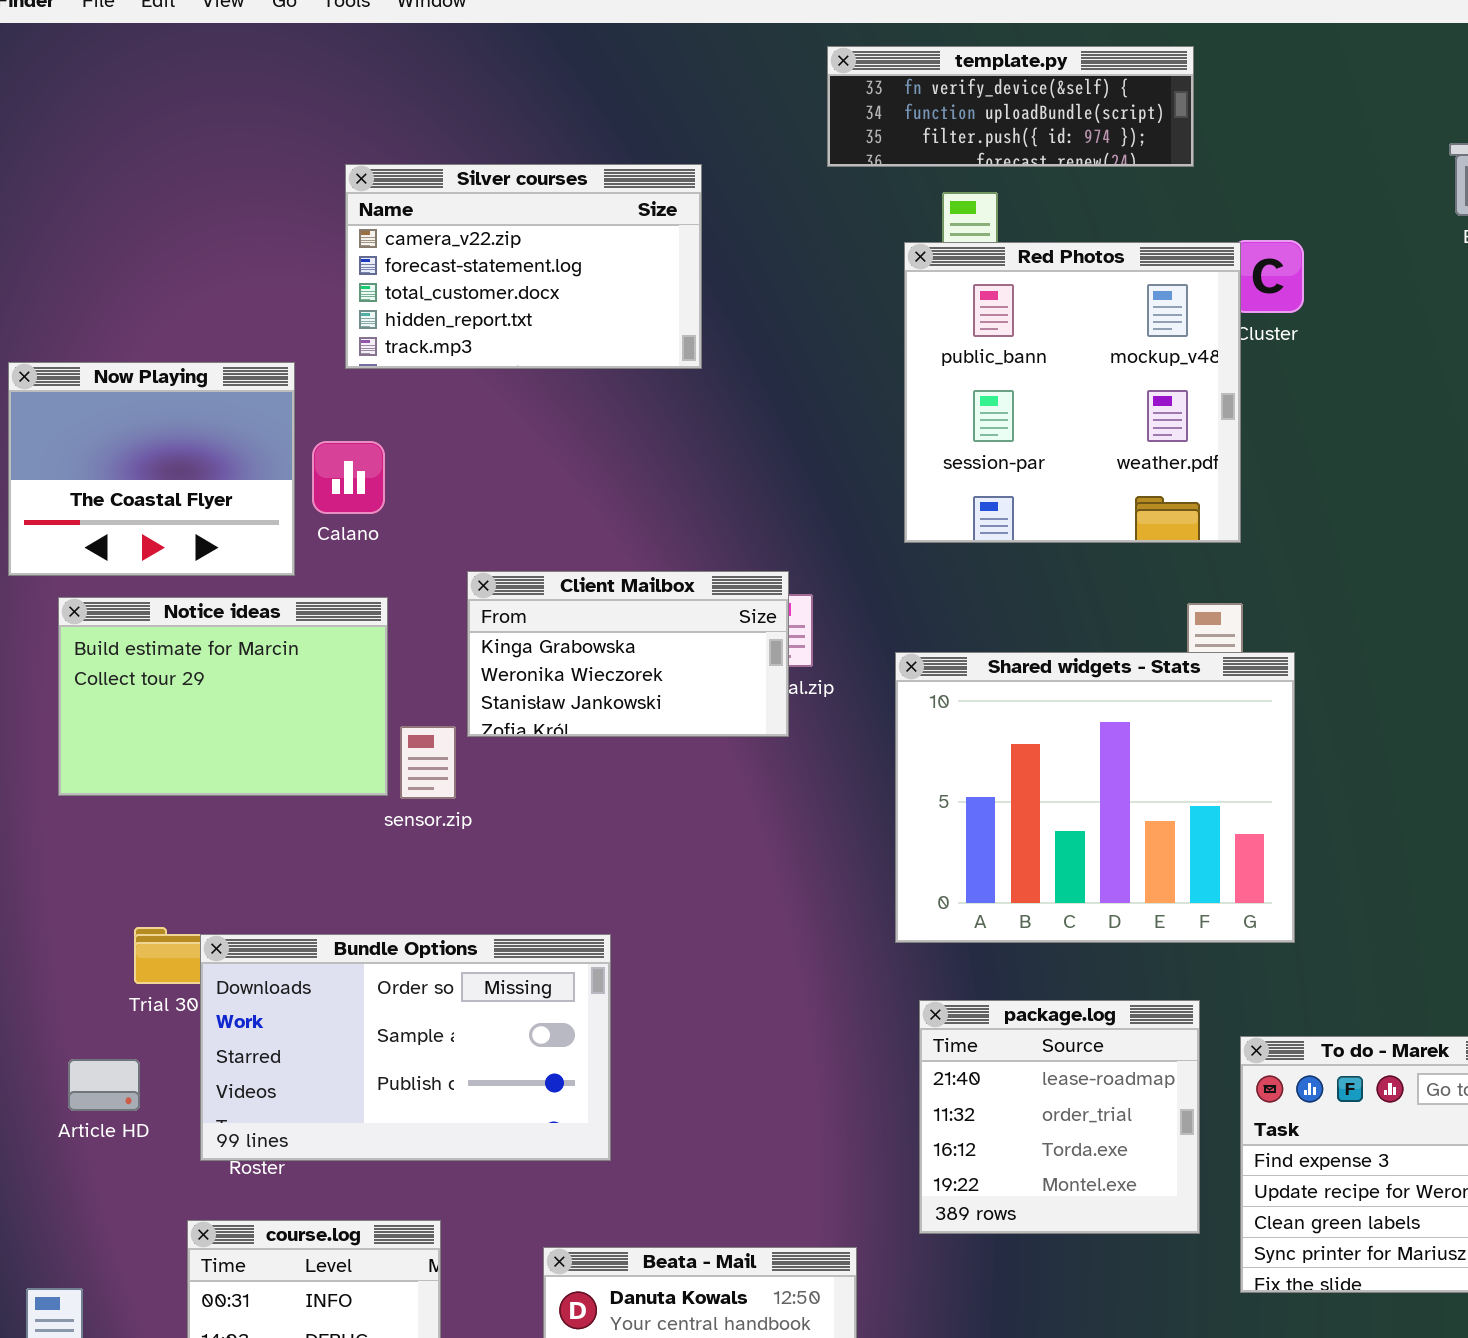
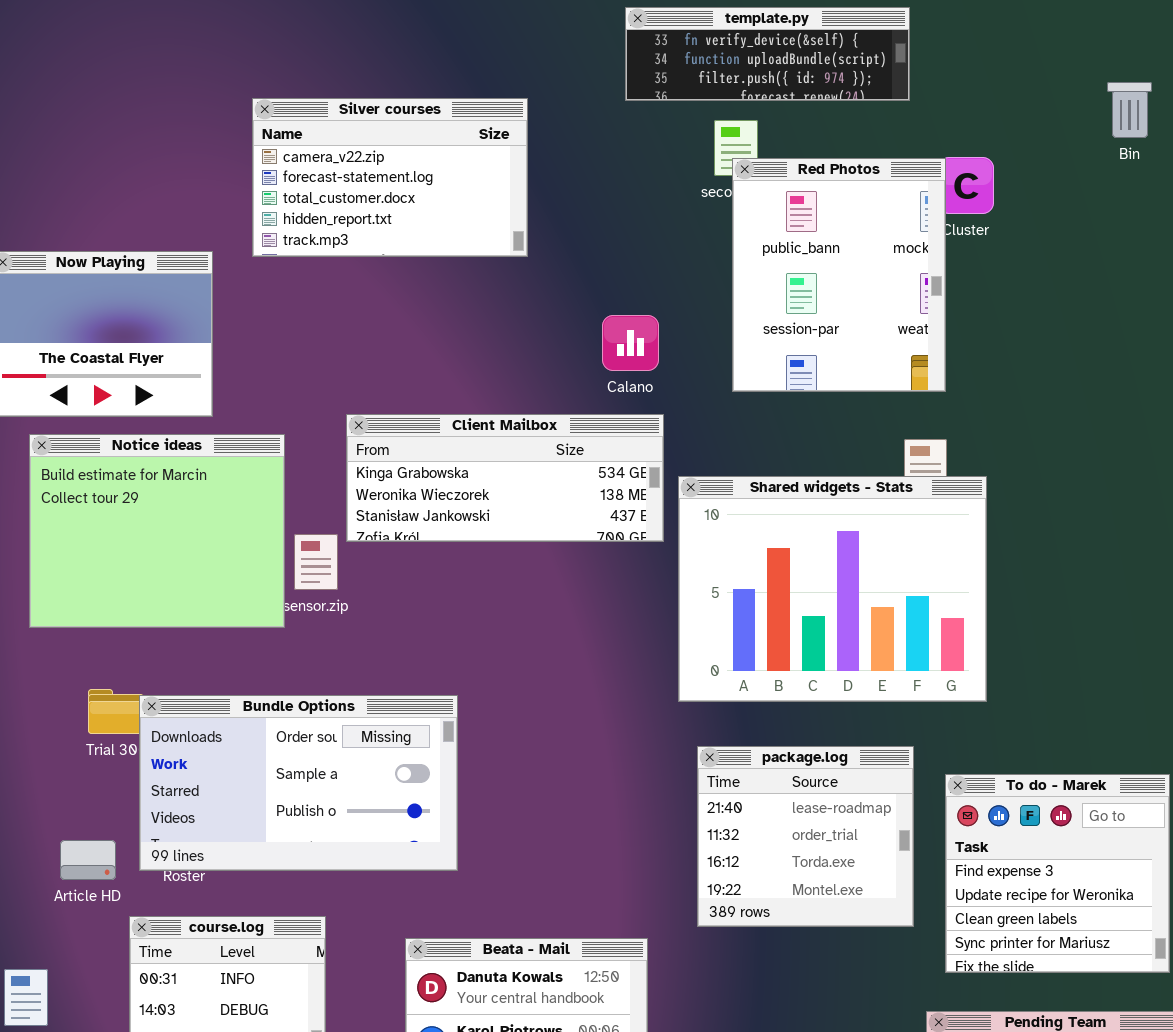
Red Photos: [904,242,1241,543] -> [732,158,946,392], resized
Calano: [312,441,385,514] -> [602,315,659,371], moved
Client Mailbox: [467,571,789,737] -> [346,414,664,542], resized
Notice ideas: [58,597,388,796] -> [29,434,285,628], resized
Article HD: [68,1059,140,1111] -> [60,840,116,880], moved

